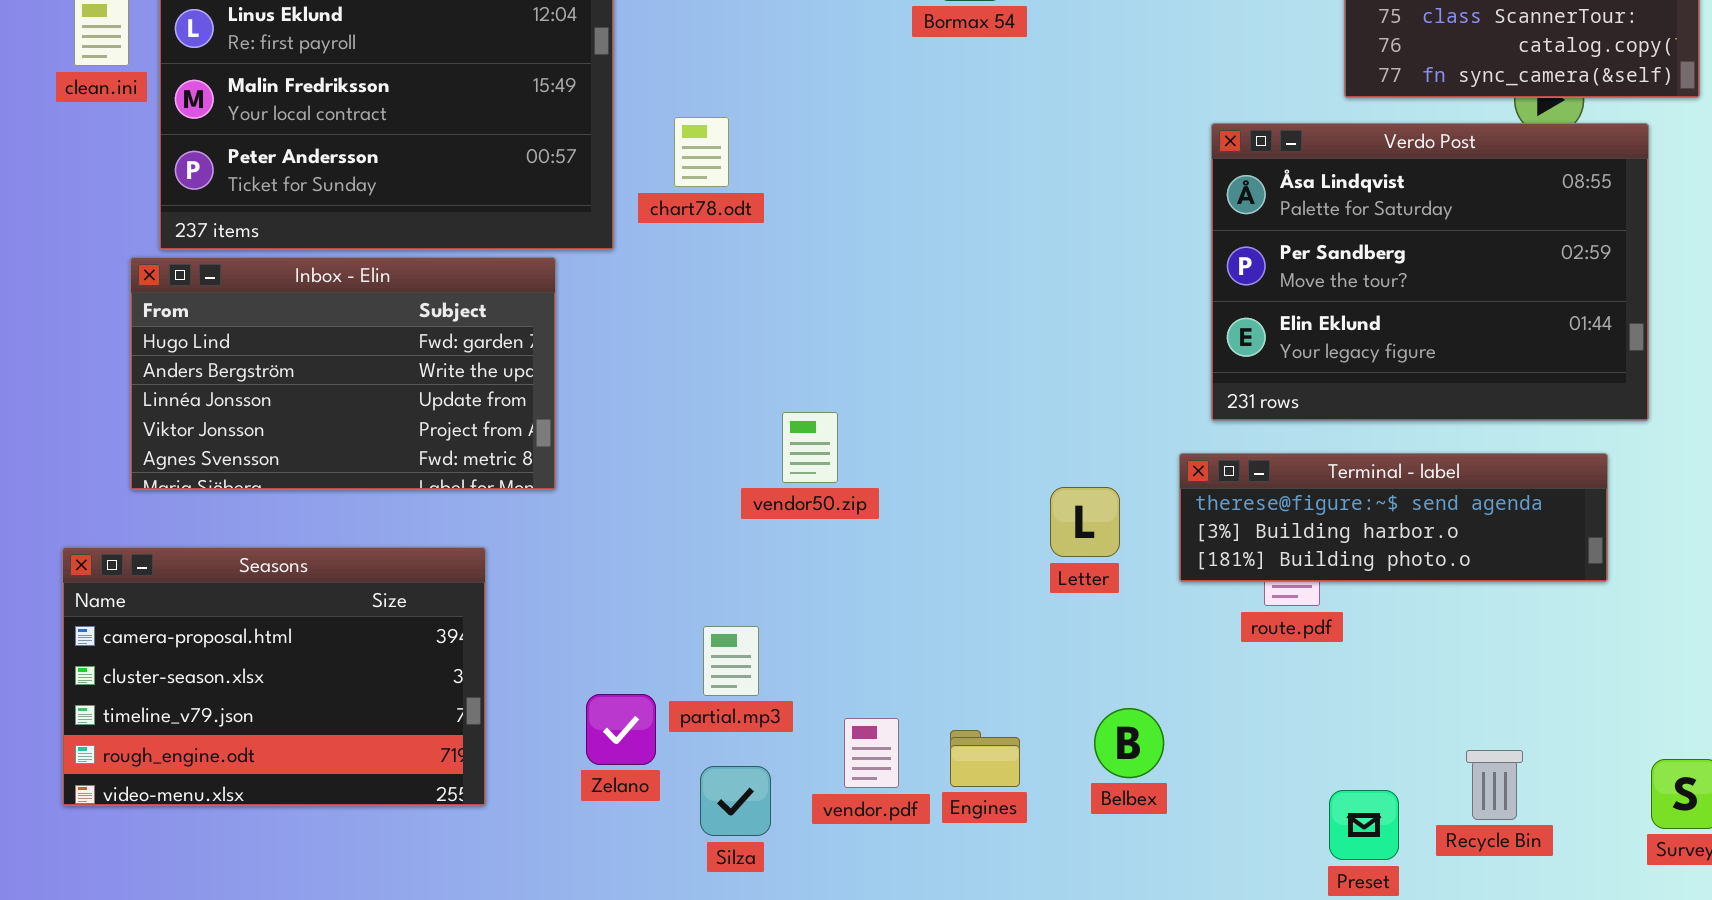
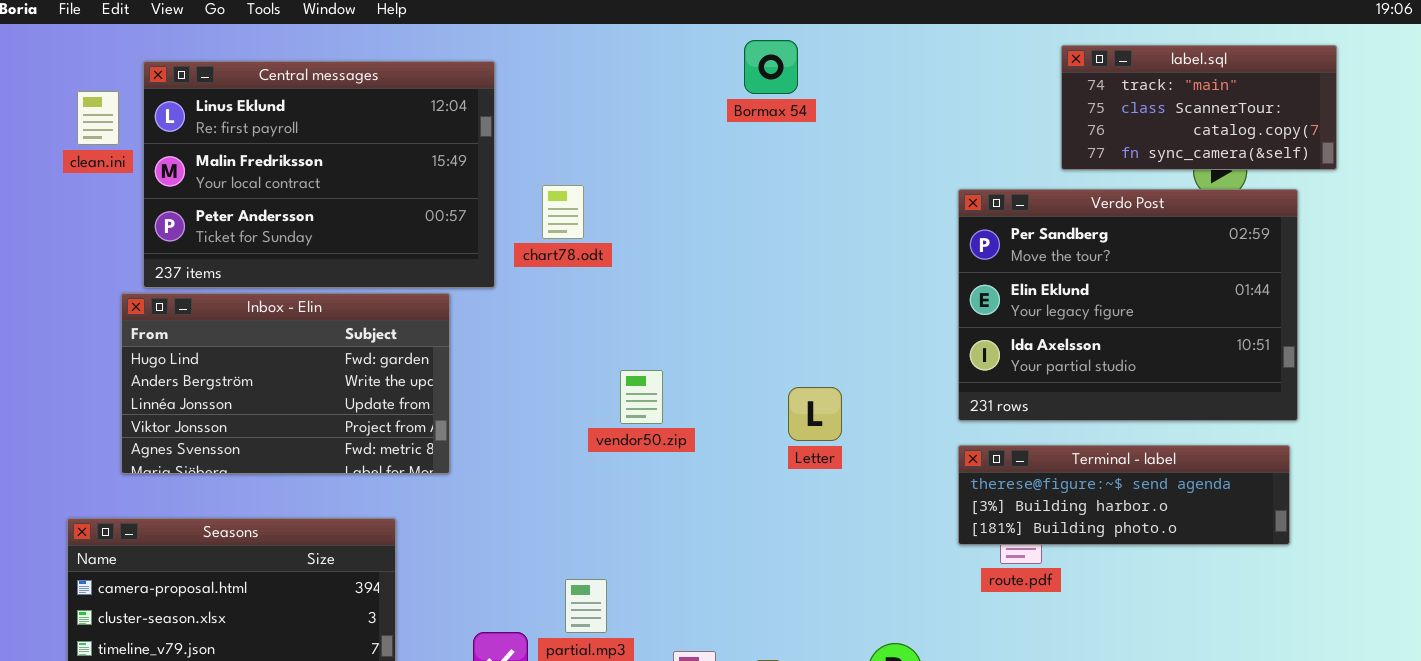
Verdo Post: [1211,123,1649,421] -> [958,189,1298,421], scrolled down 1 row
vendor50.zip: [782,412,838,483] -> [620,370,663,424], moved
Terminal - label: [1179,453,1608,582] -> [958,445,1290,545], moved
Letter: [1050,487,1120,557] -> [788,387,842,441], moved

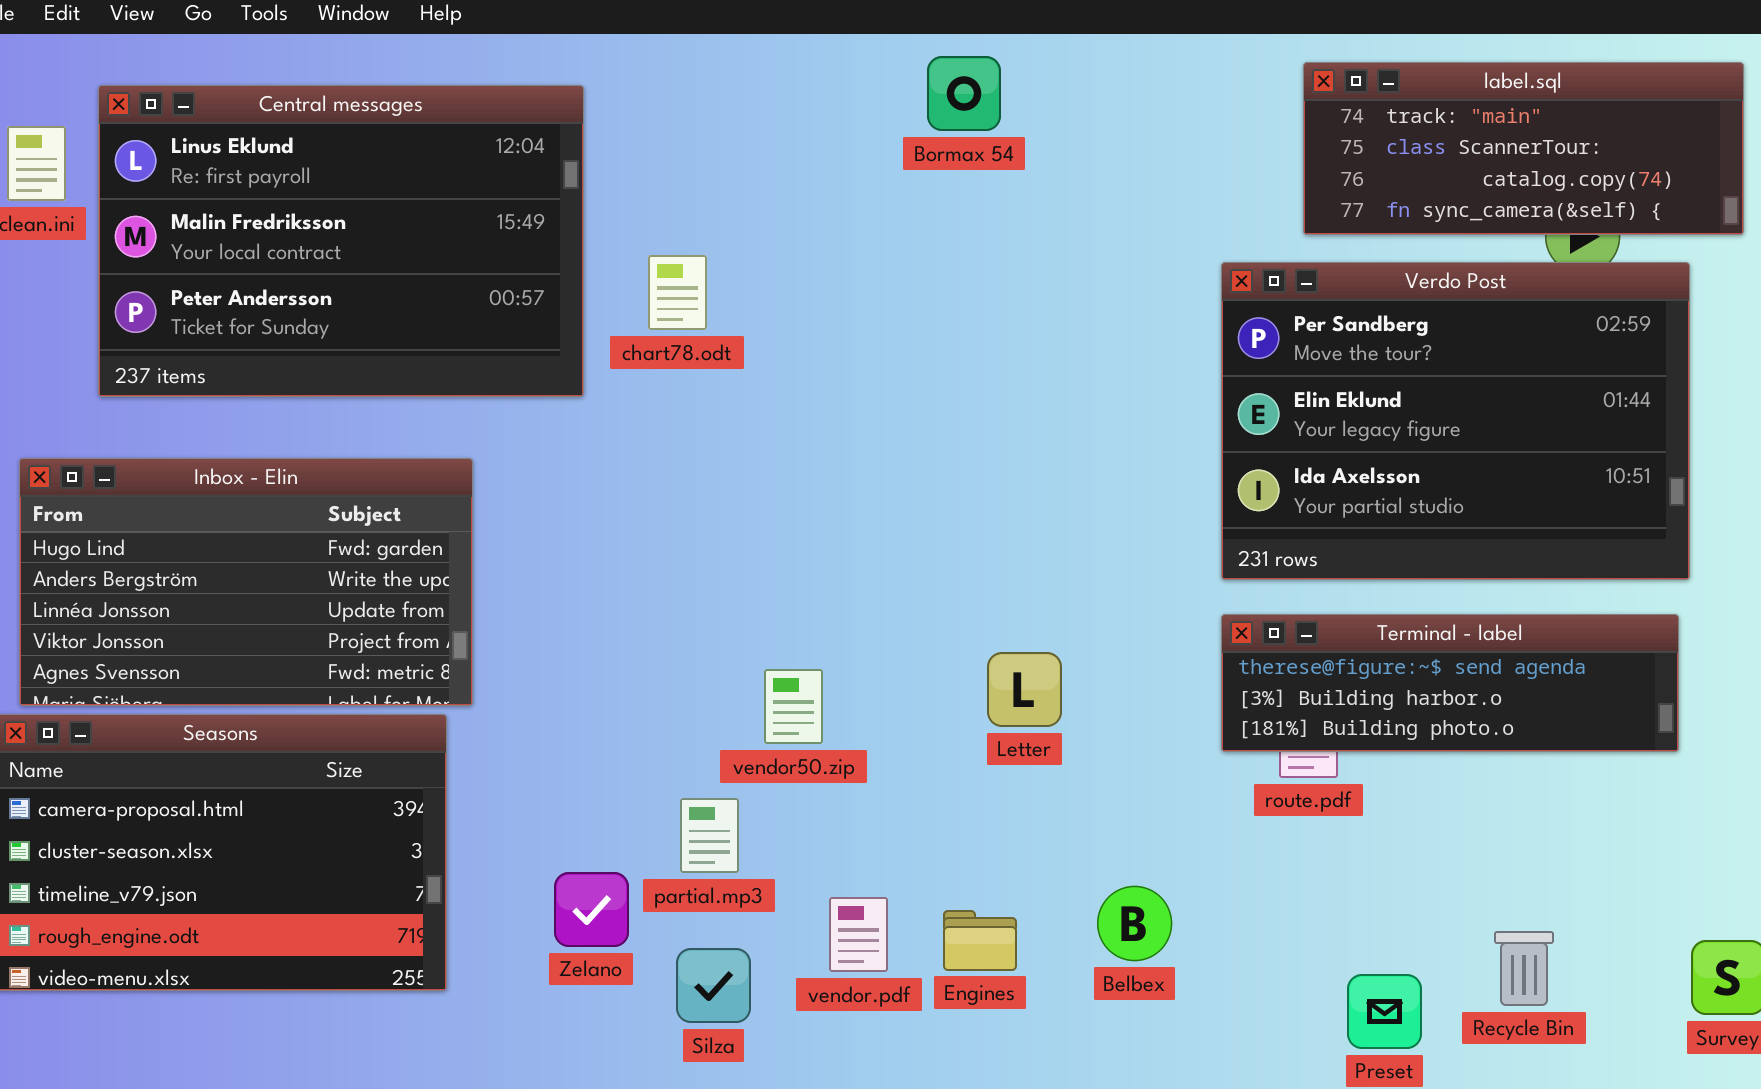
label.sql: [1061,45,1337,170] -> [1303,62,1744,235], resized
Inbox - Elin: [121,293,450,474] -> [19,458,473,706], moved
vendor50.zip: [620,370,663,424] -> [764,669,823,744], moved
Letter: [788,387,842,441] -> [987,652,1062,727], moved

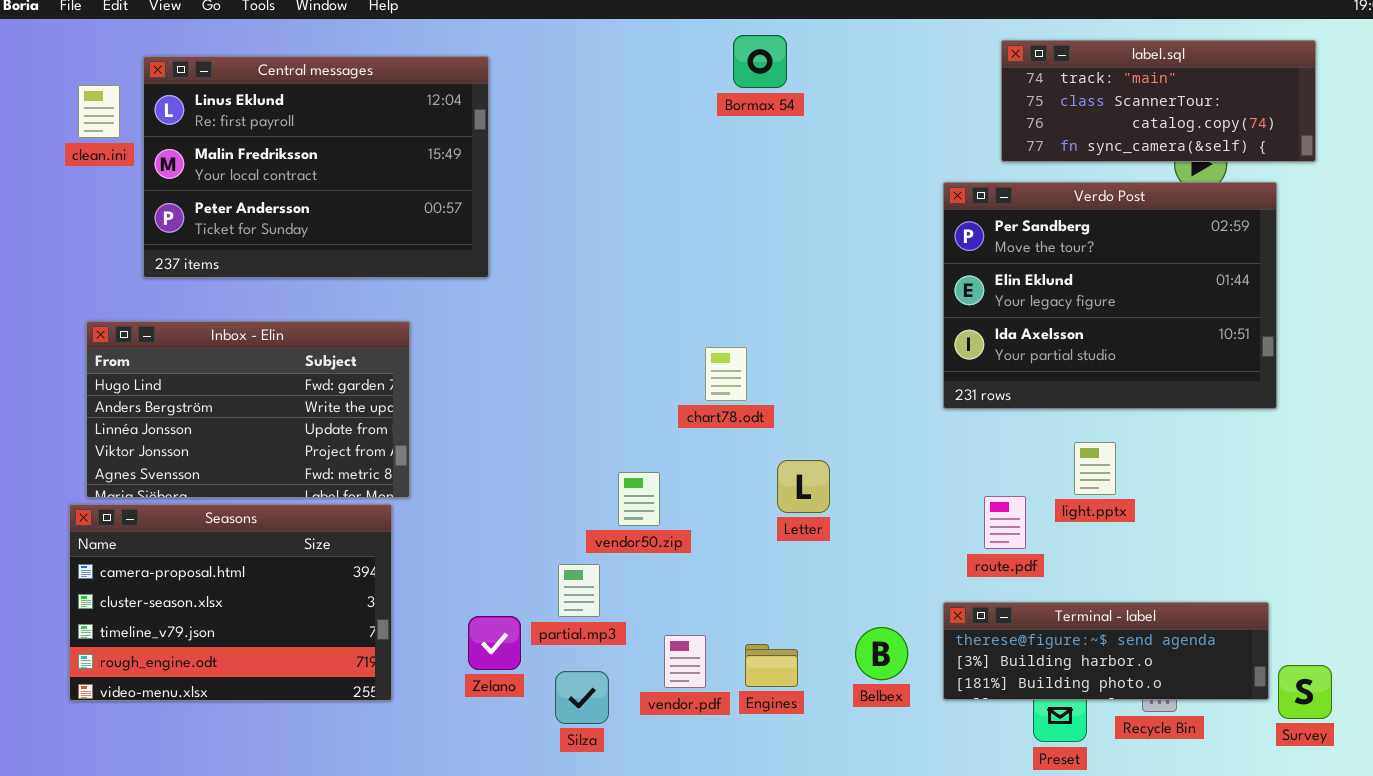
chart78.odt: [648,255,707,330] -> [705,347,747,401], moved
Terminal - label: [1221,614,1679,752] -> [943,602,1269,700], moved

